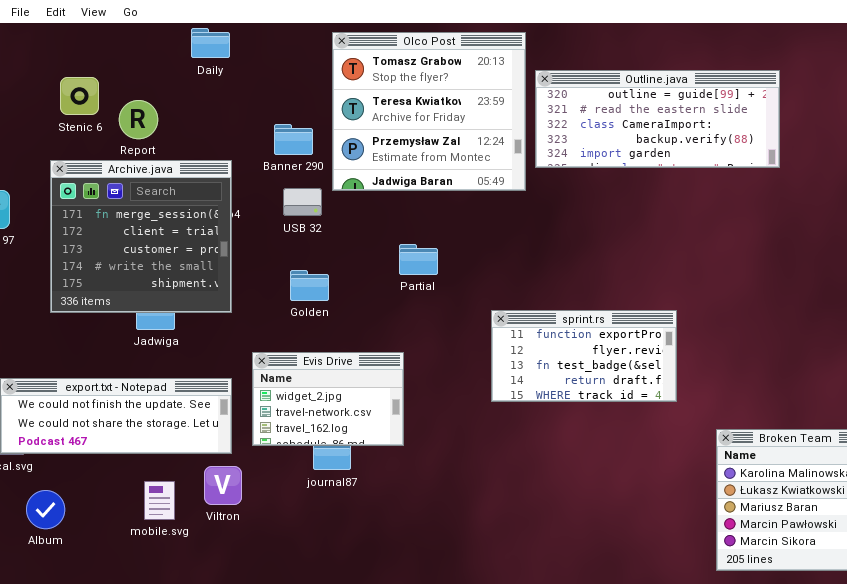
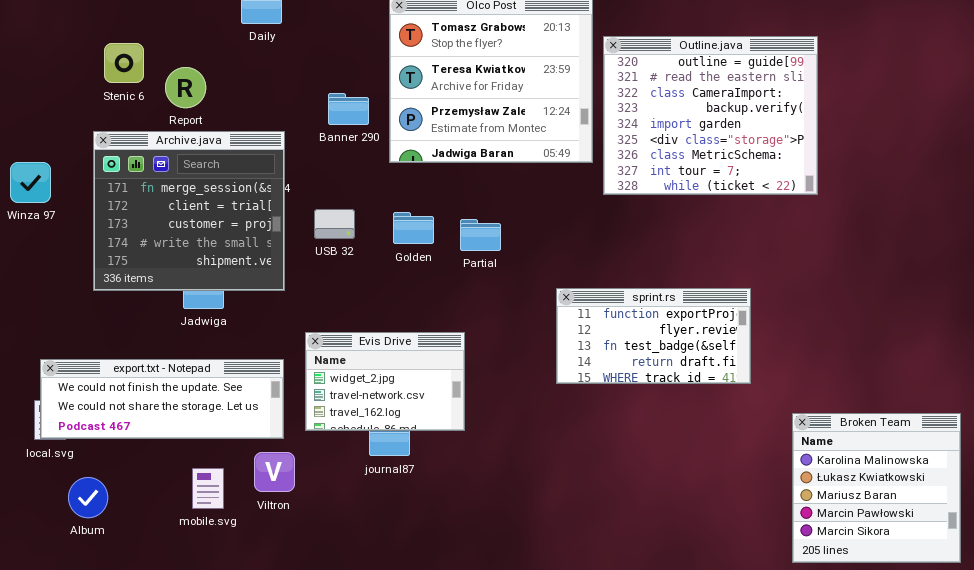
Outline.java: [535,70,780,168] -> [603,36,818,195], resized
USB 32: [283,188,322,216] -> [314,209,355,239], moved
Golden: [290,270,329,301] -> [393,212,434,244], moved

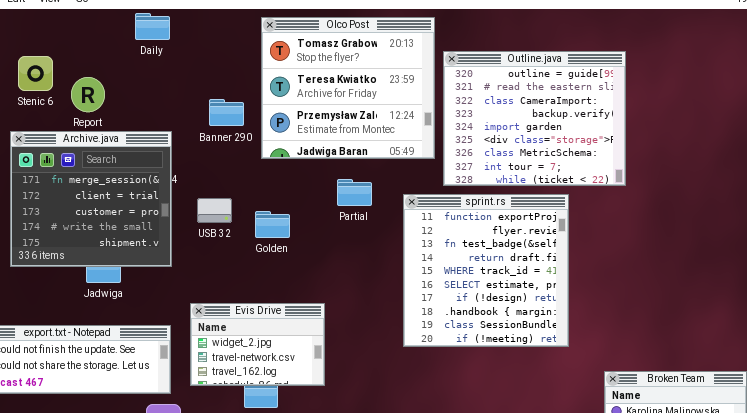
Golden: [393,212,434,244] -> [255,211,290,238], moved
Partial: [460,219,501,251] -> [337,179,372,206], moved
sprint.rs: [556,288,751,384] -> [403,194,569,347], resized

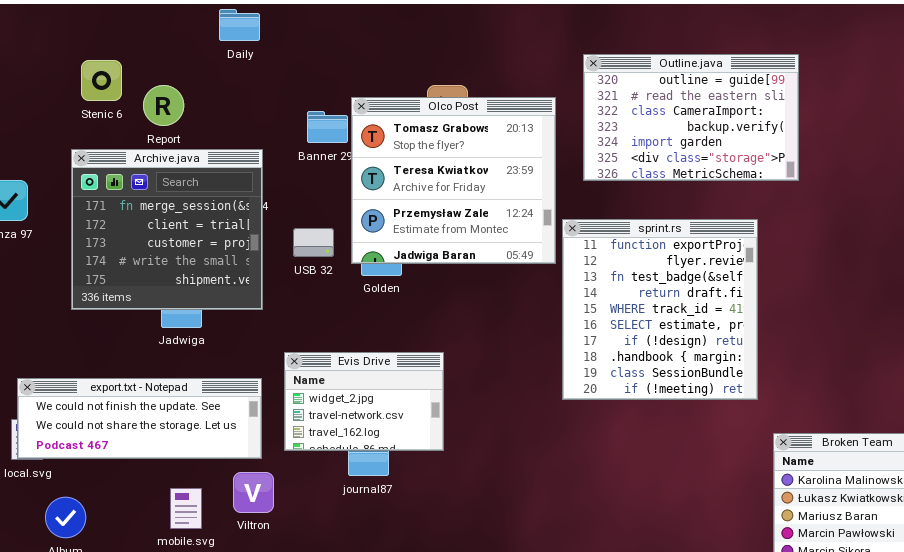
Olco Post: [261,17,435,159] -> [351,97,556,264], moved
Outline.java: [443,51,626,186] -> [583,54,799,181], resized
sprint.rs: [403,194,569,347] -> [562,219,758,400], moved

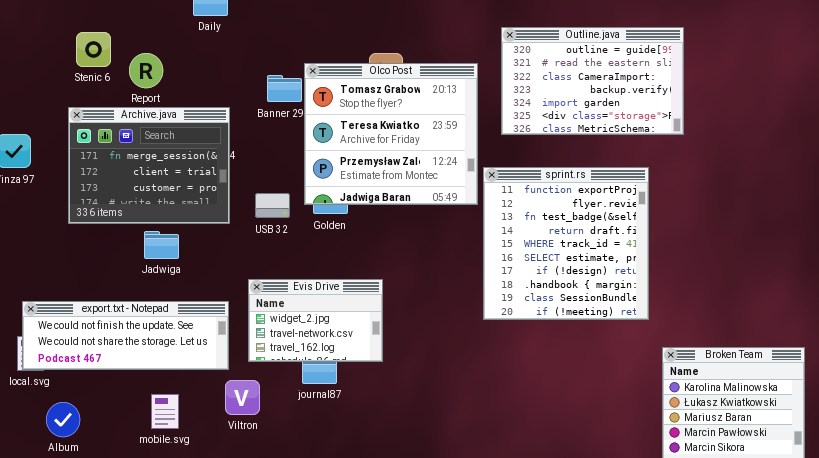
Archive.java: [71,149,263,310] -> [68,107,230,224], resized
USB 32: [293,228,334,257] -> [255,193,290,218], moved
Viltron: [233,472,274,513] -> [225,380,260,415], moved

